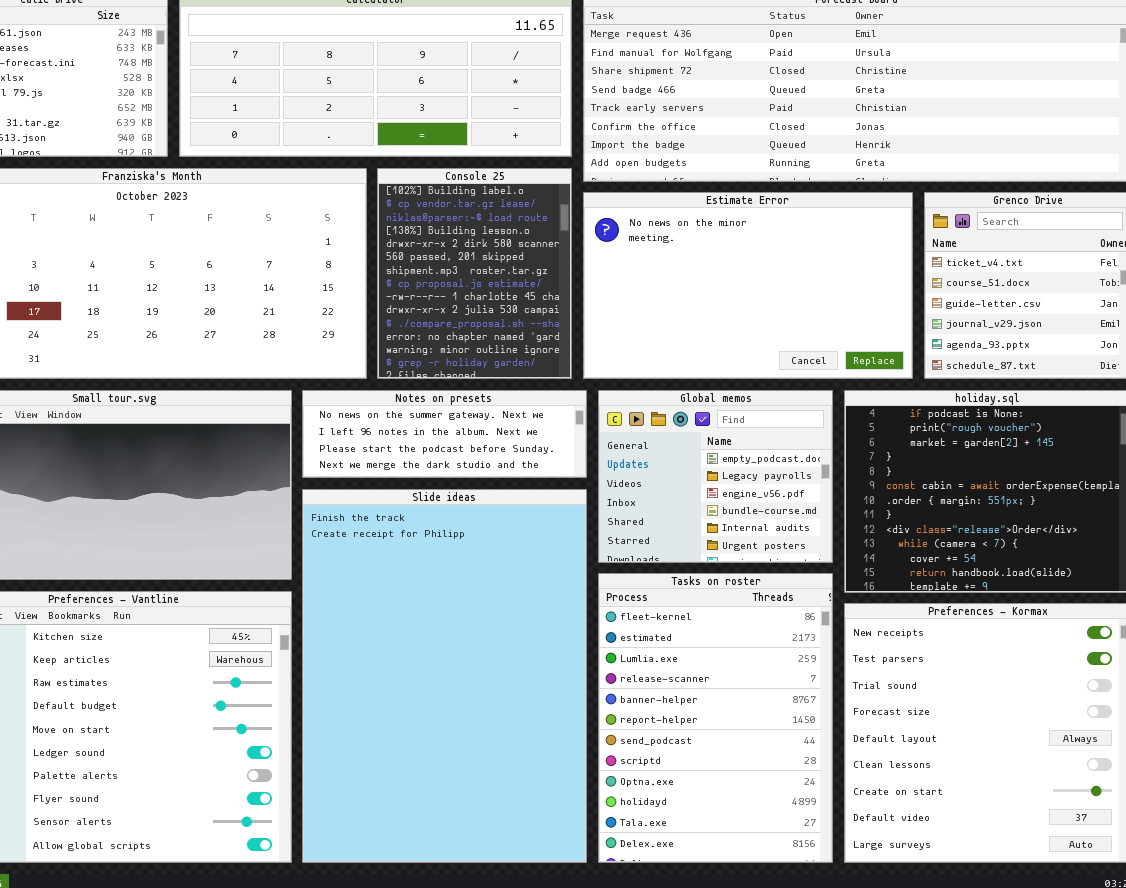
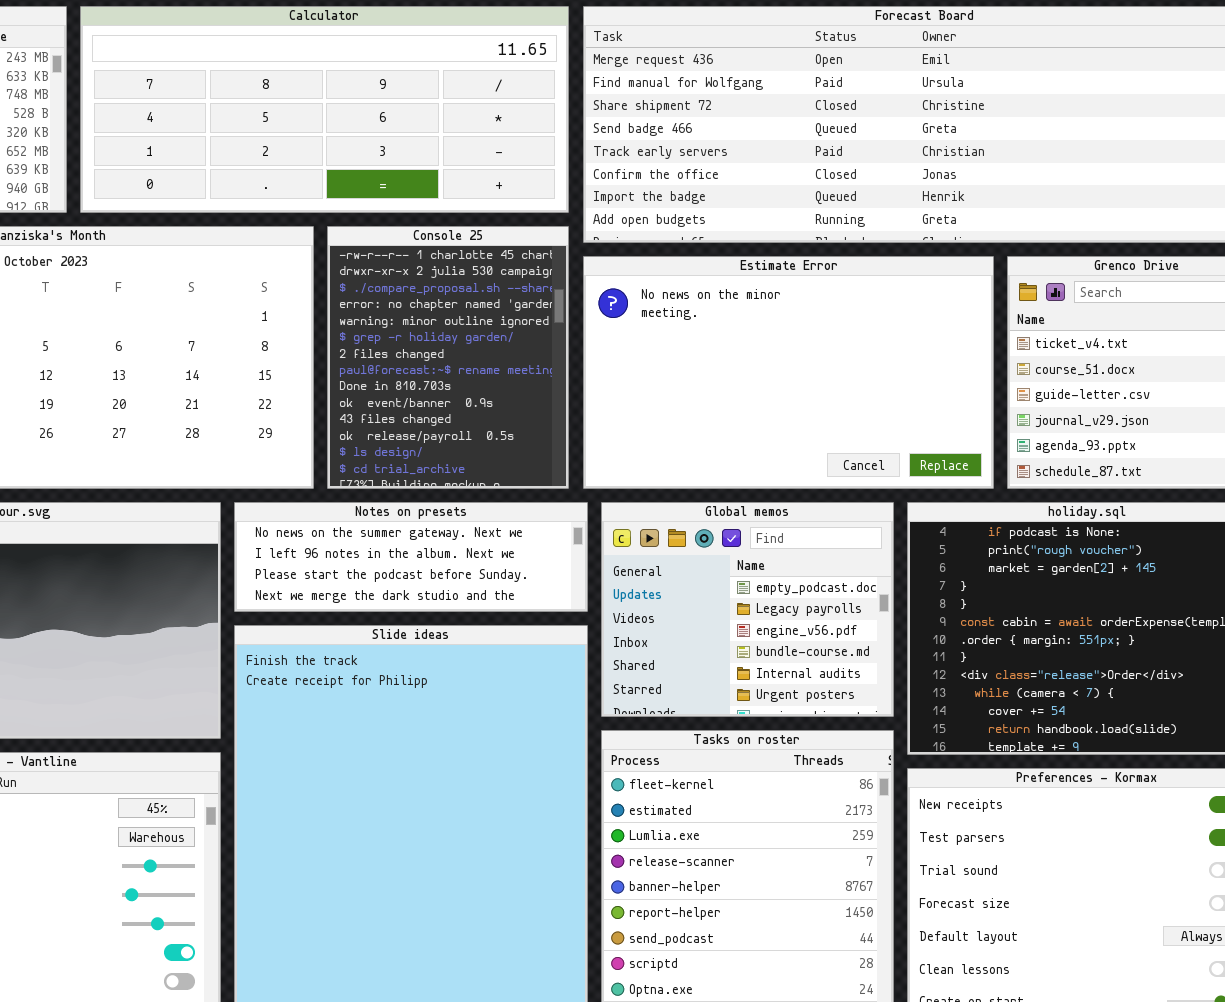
Console 25: [377,168,572,379] -> [327,226,569,489], scrolled down 8 rows

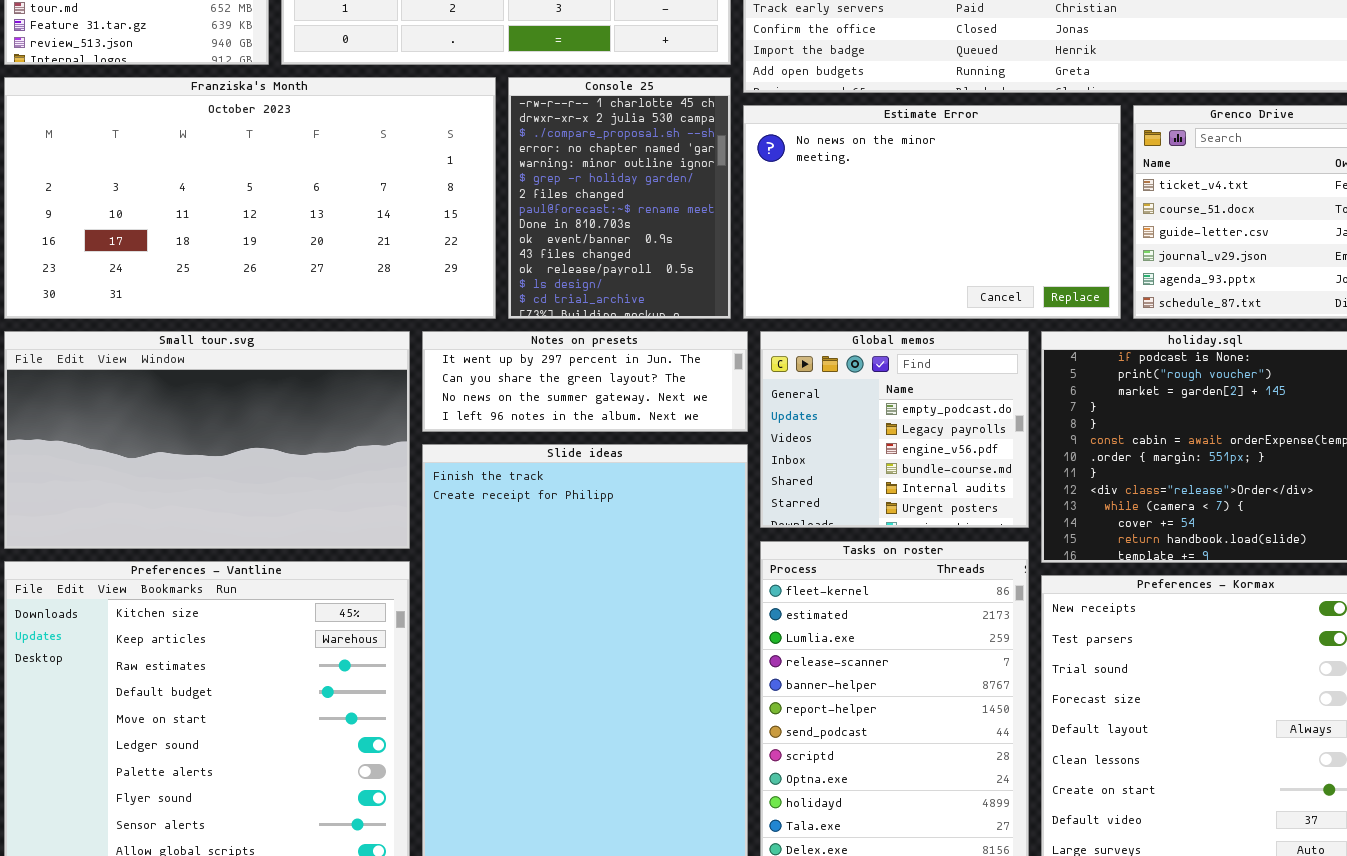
Notes on presets: [234,502,588,612] -> [422,331,748,432], scrolled up 2 rows

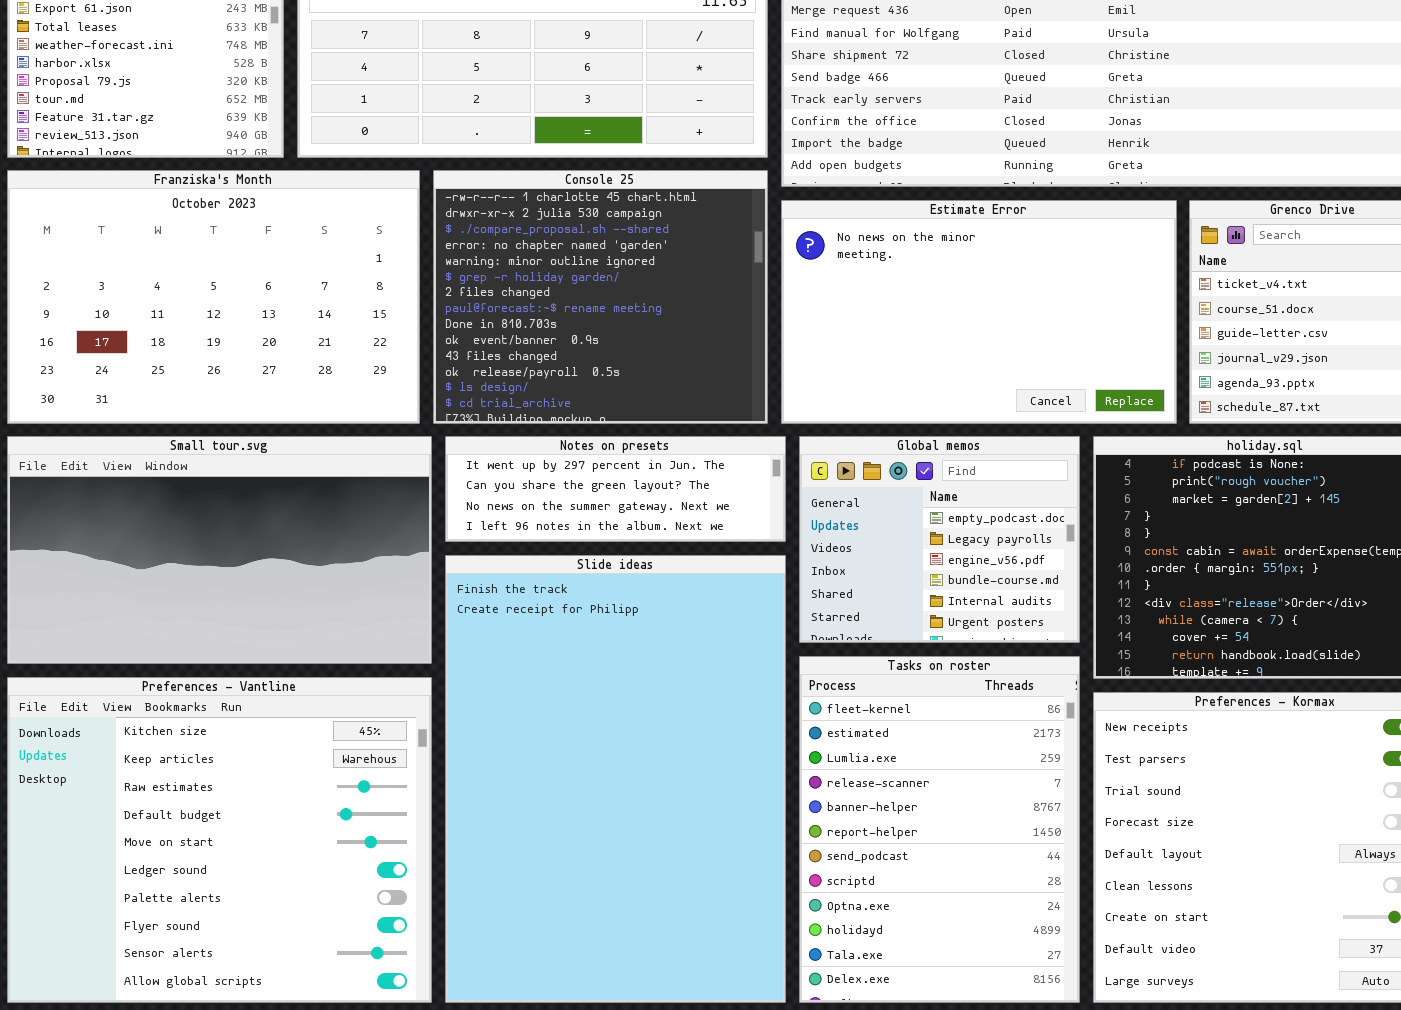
Franziska's Month: [4,77,496,319] -> [7,170,420,424], resized
Console 25: [508,77,731,319] -> [433,170,768,424], resized

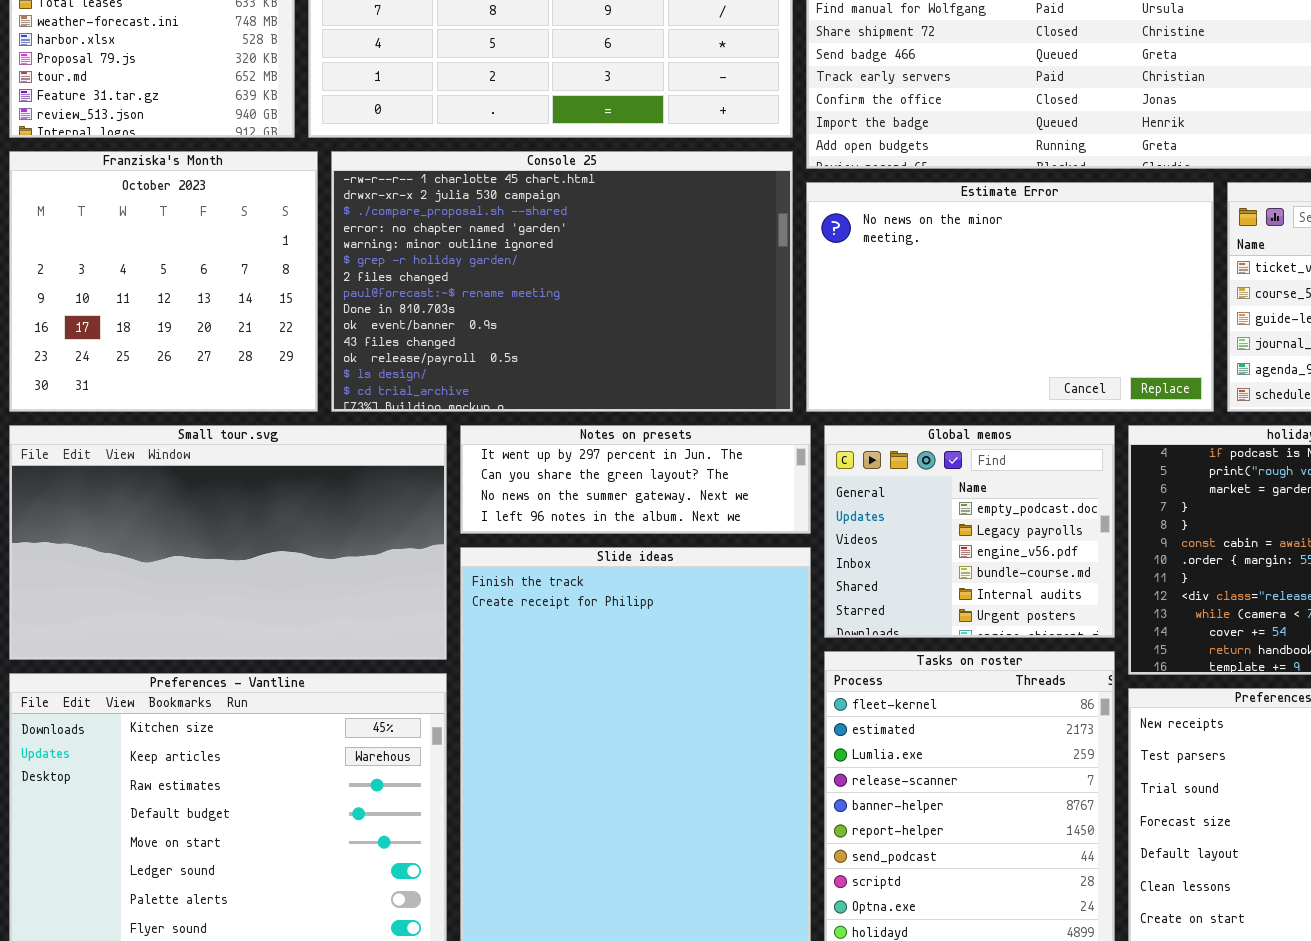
Franziska's Month: [7,170,420,424] -> [9,151,318,412], resized
Console 25: [433,170,768,424] -> [331,151,793,412], resized

